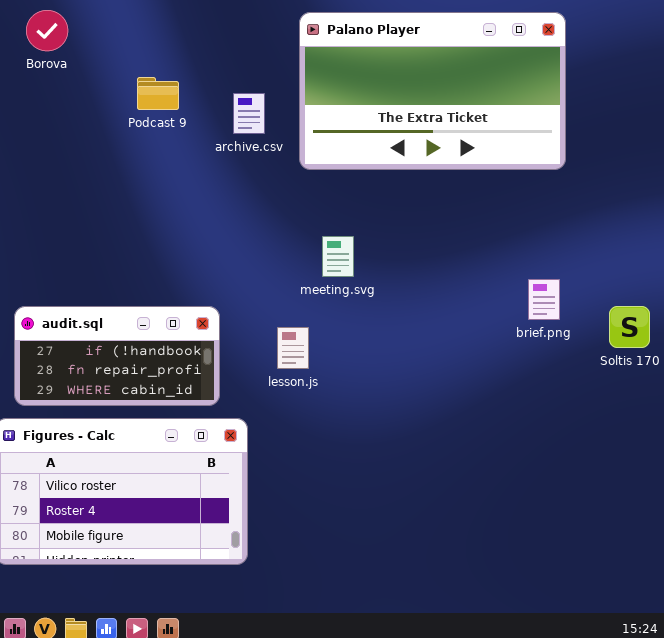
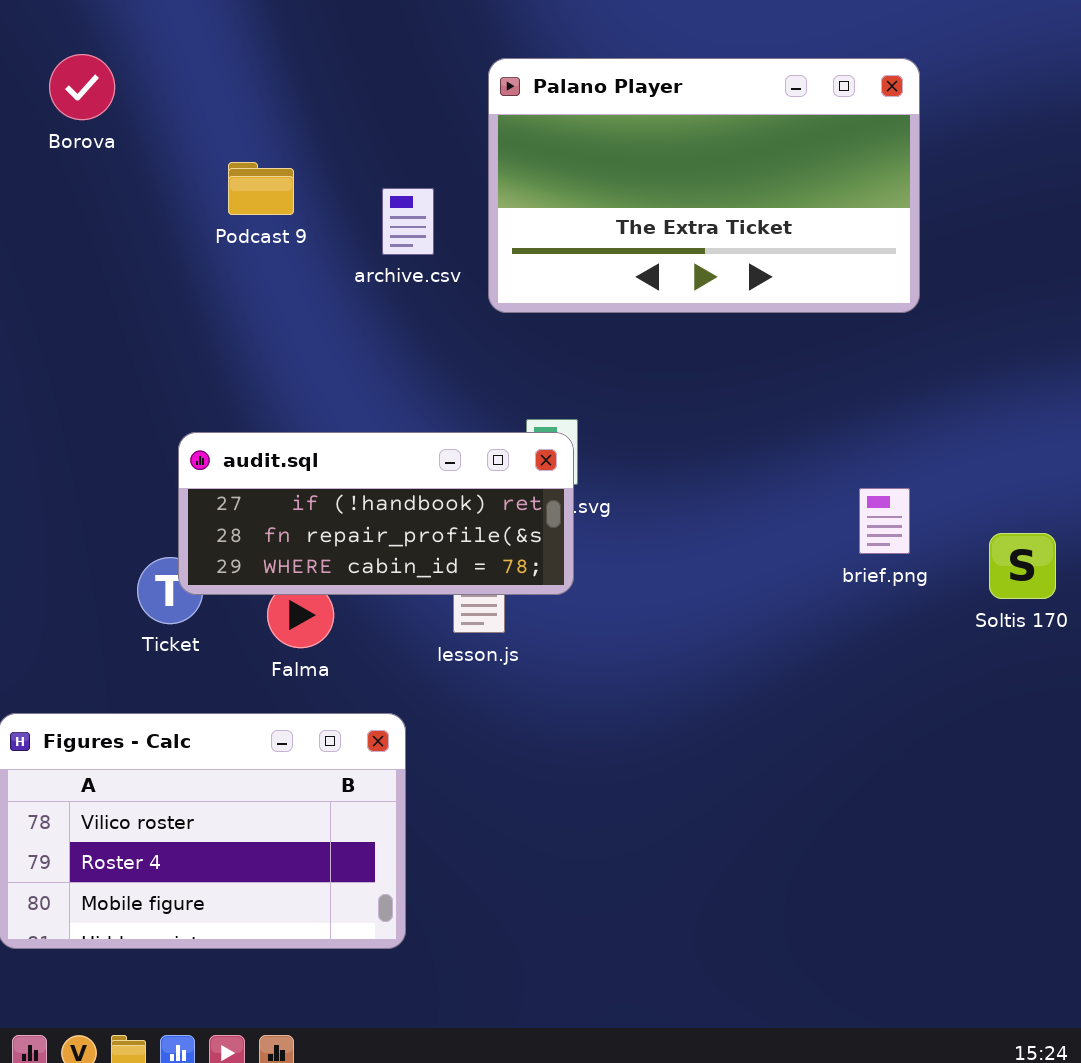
audit.sql: [14,306,220,406] -> [178,432,574,595], moved, resized

